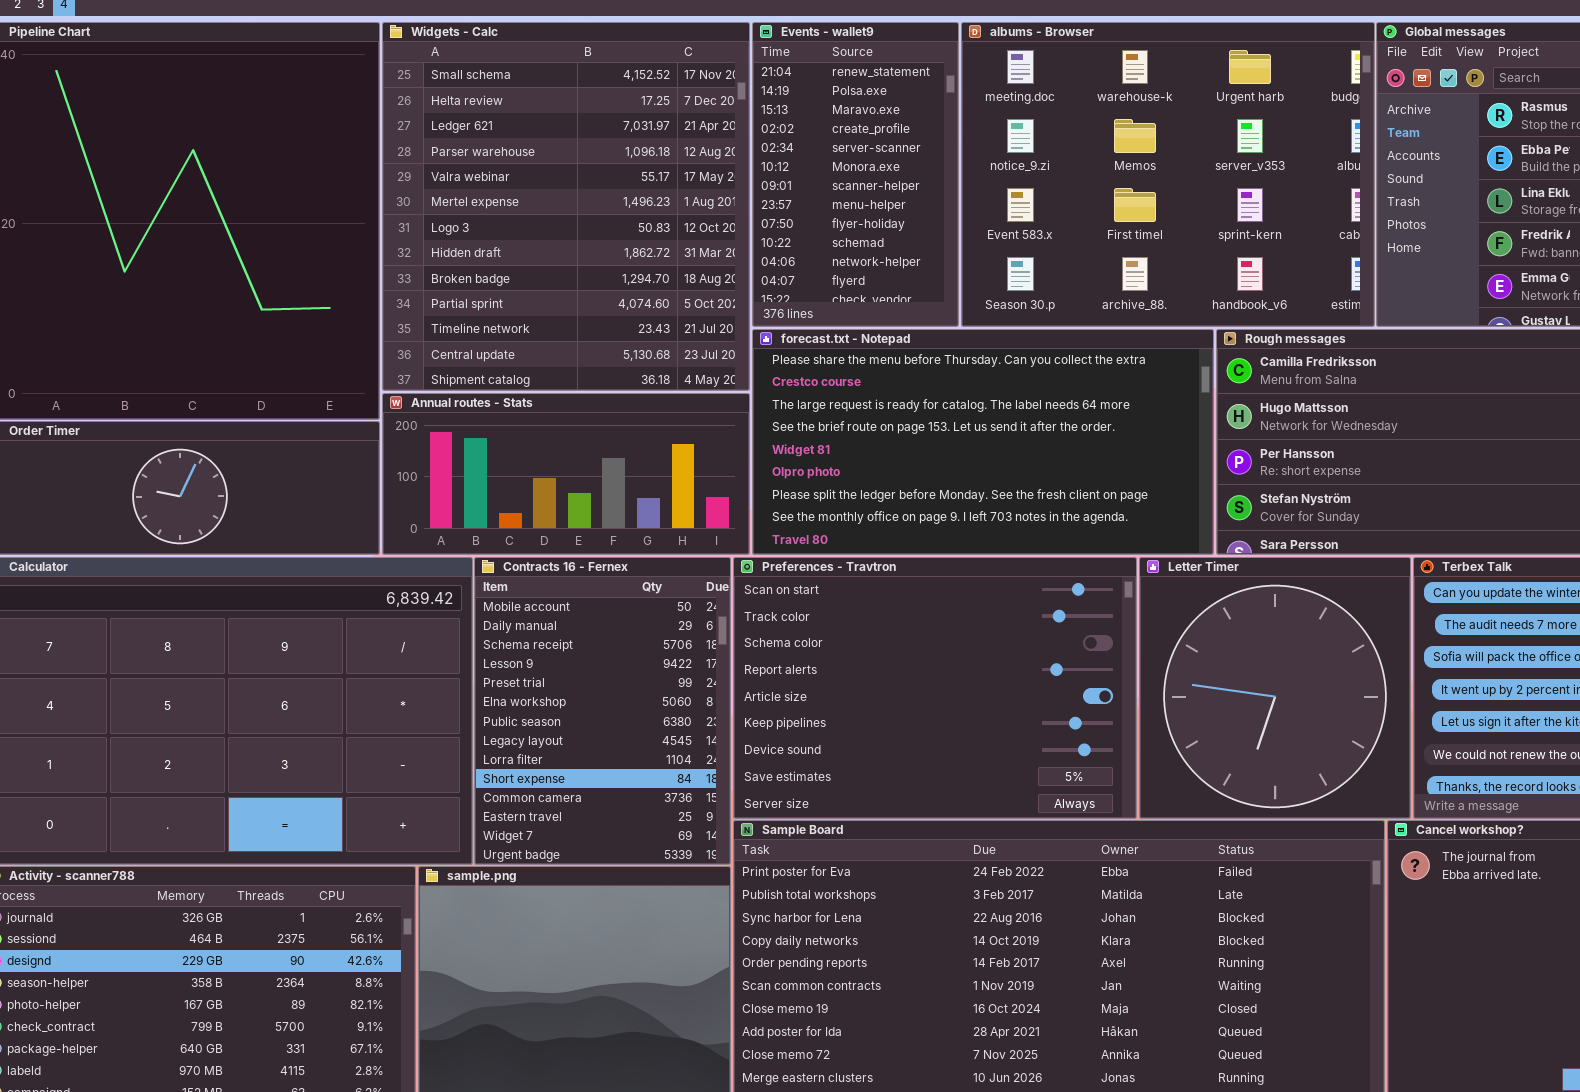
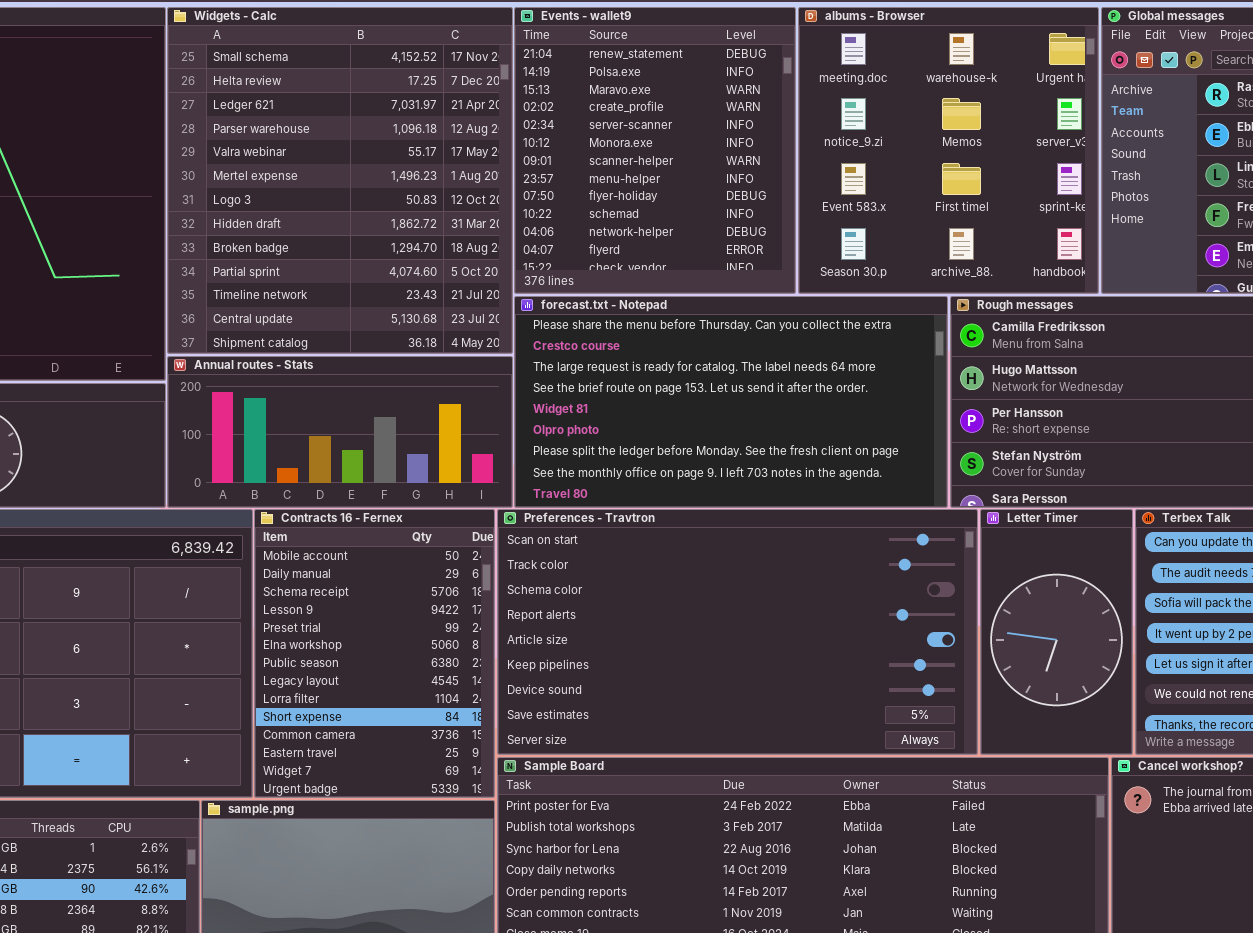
Events - wallet9: [752,22,959,327] -> [514,7,796,294], resized
albums - Browser: [961,22,1375,327] -> [798,7,1099,294], resized
Preferences - Travtron: [733,557,1137,819] -> [497,509,978,755], resized
Letter Timer: [1139,557,1411,819] -> [980,509,1133,755], resized

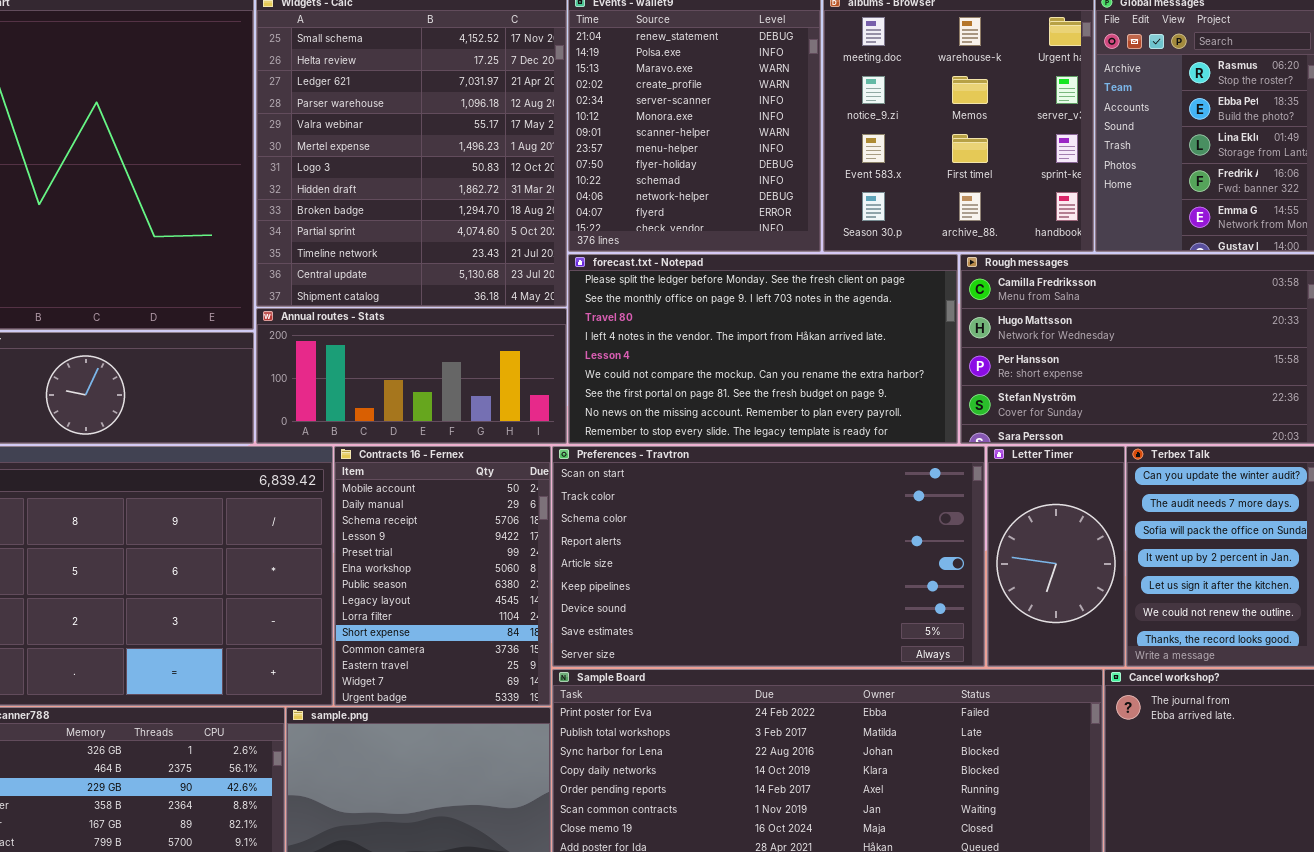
forecast.txt - Notepad: [514,296,948,508] -> [568,254,958,444], scrolled down 6 rows

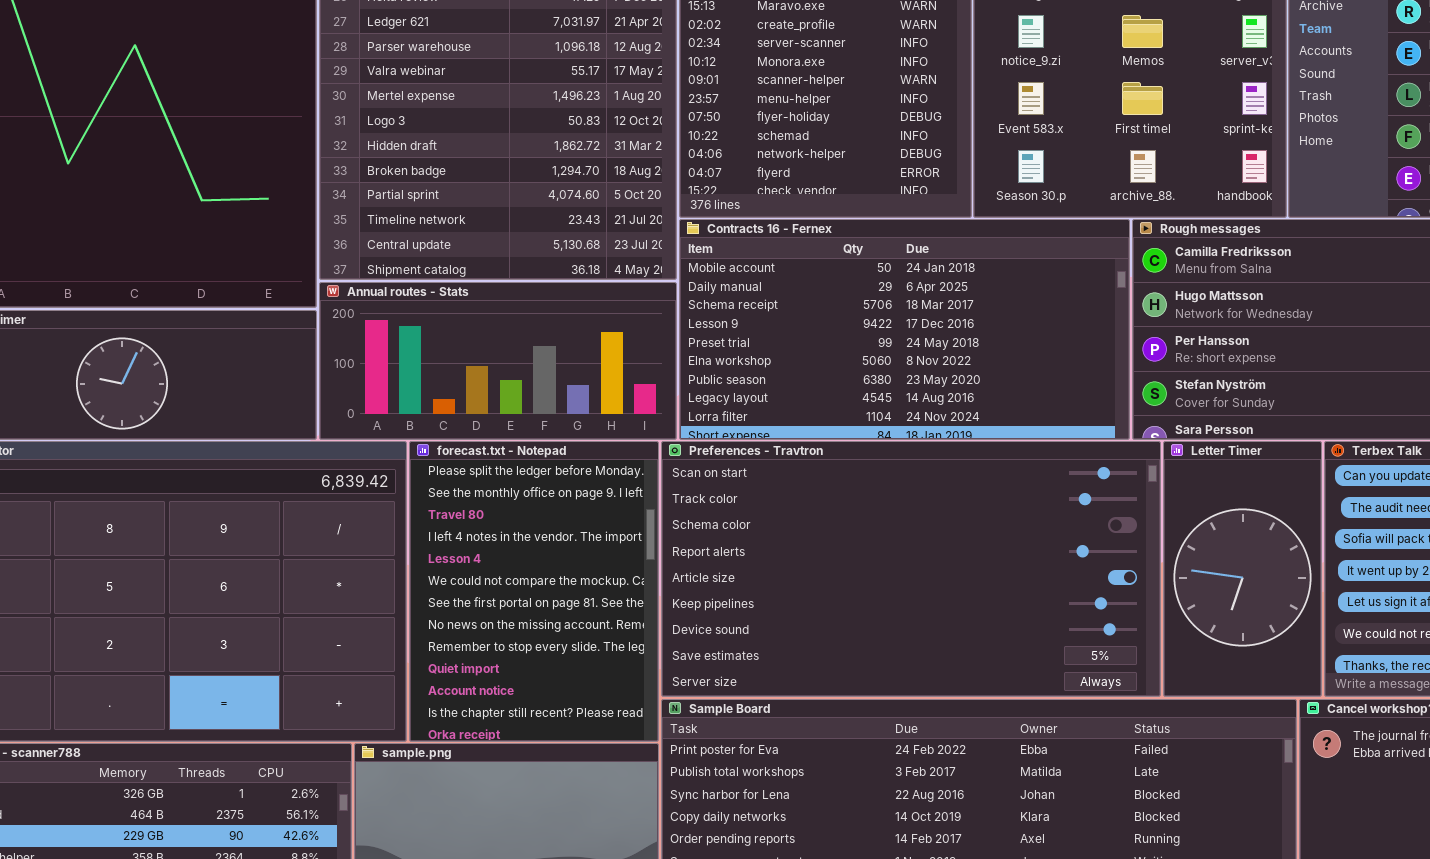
forecast.txt - Notepad: [568,254,958,444] -> [409,441,659,742], moved, resized
Contracts 16 - Fernex: [334,446,551,706] -> [679,219,1130,440], moved, resized

